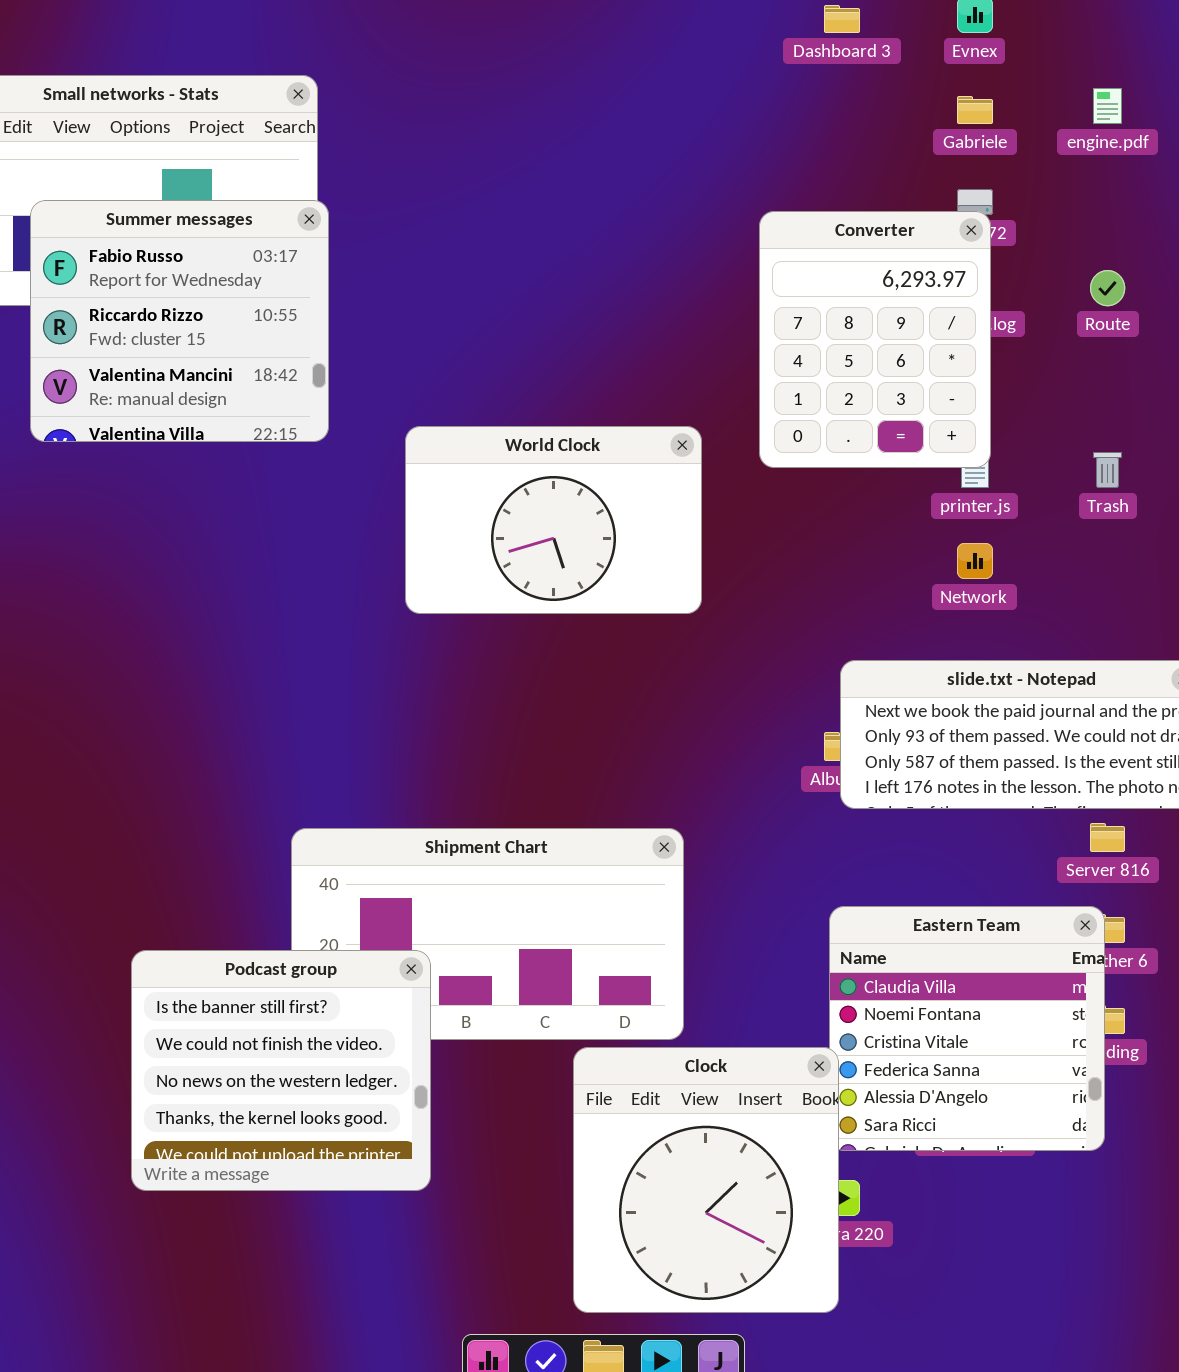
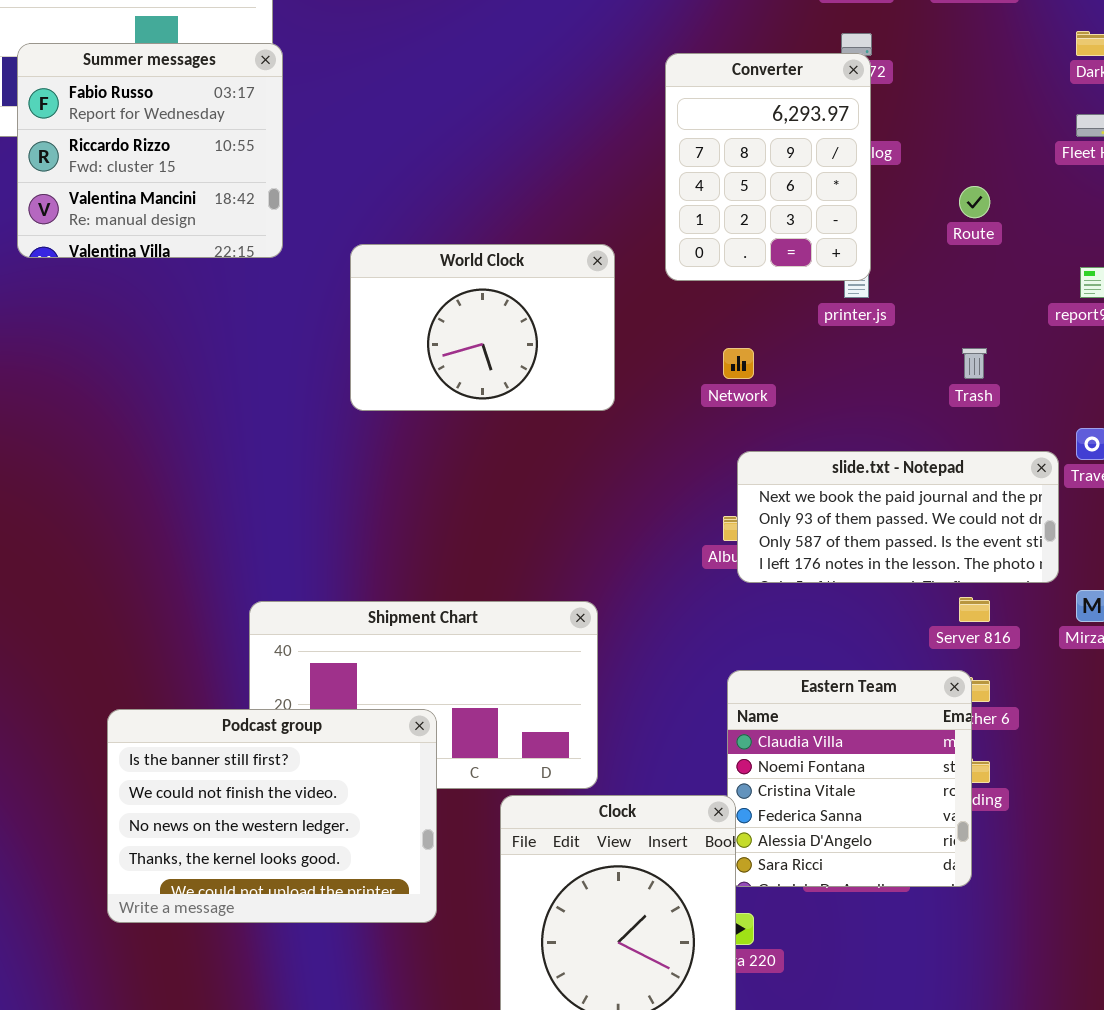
Route: [1090,270,1125,306] -> [959,186,990,218], moved
Trash: [1093,452,1122,488] -> [962,348,987,379], moved
Network: [957,543,993,579] -> [723,348,754,379], moved
Podcast group: [131,950,431,1191] -> [107,709,437,923], resized

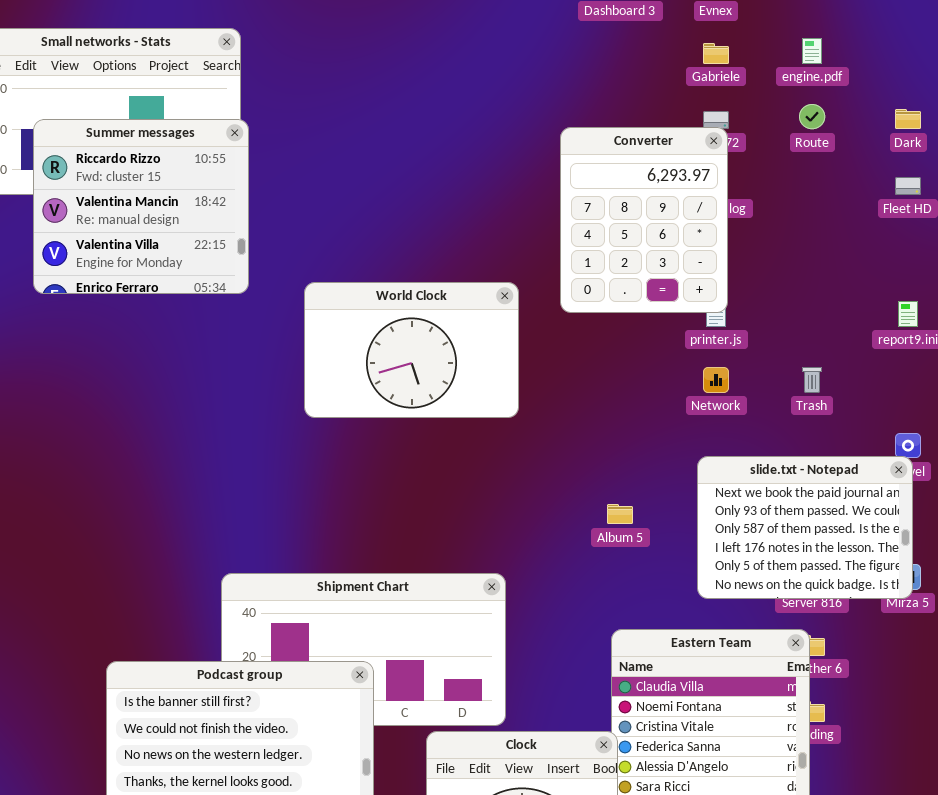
Summer messages: [17,43,283,258] -> [33,119,249,294], scrolled down 1 row
Route: [959,186,990,218] -> [799,104,825,129], moved
Network: [723,348,754,379] -> [703,367,729,393], moved
slide.txt - Notepad: [737,451,1059,583] -> [697,456,913,599], moved, resized

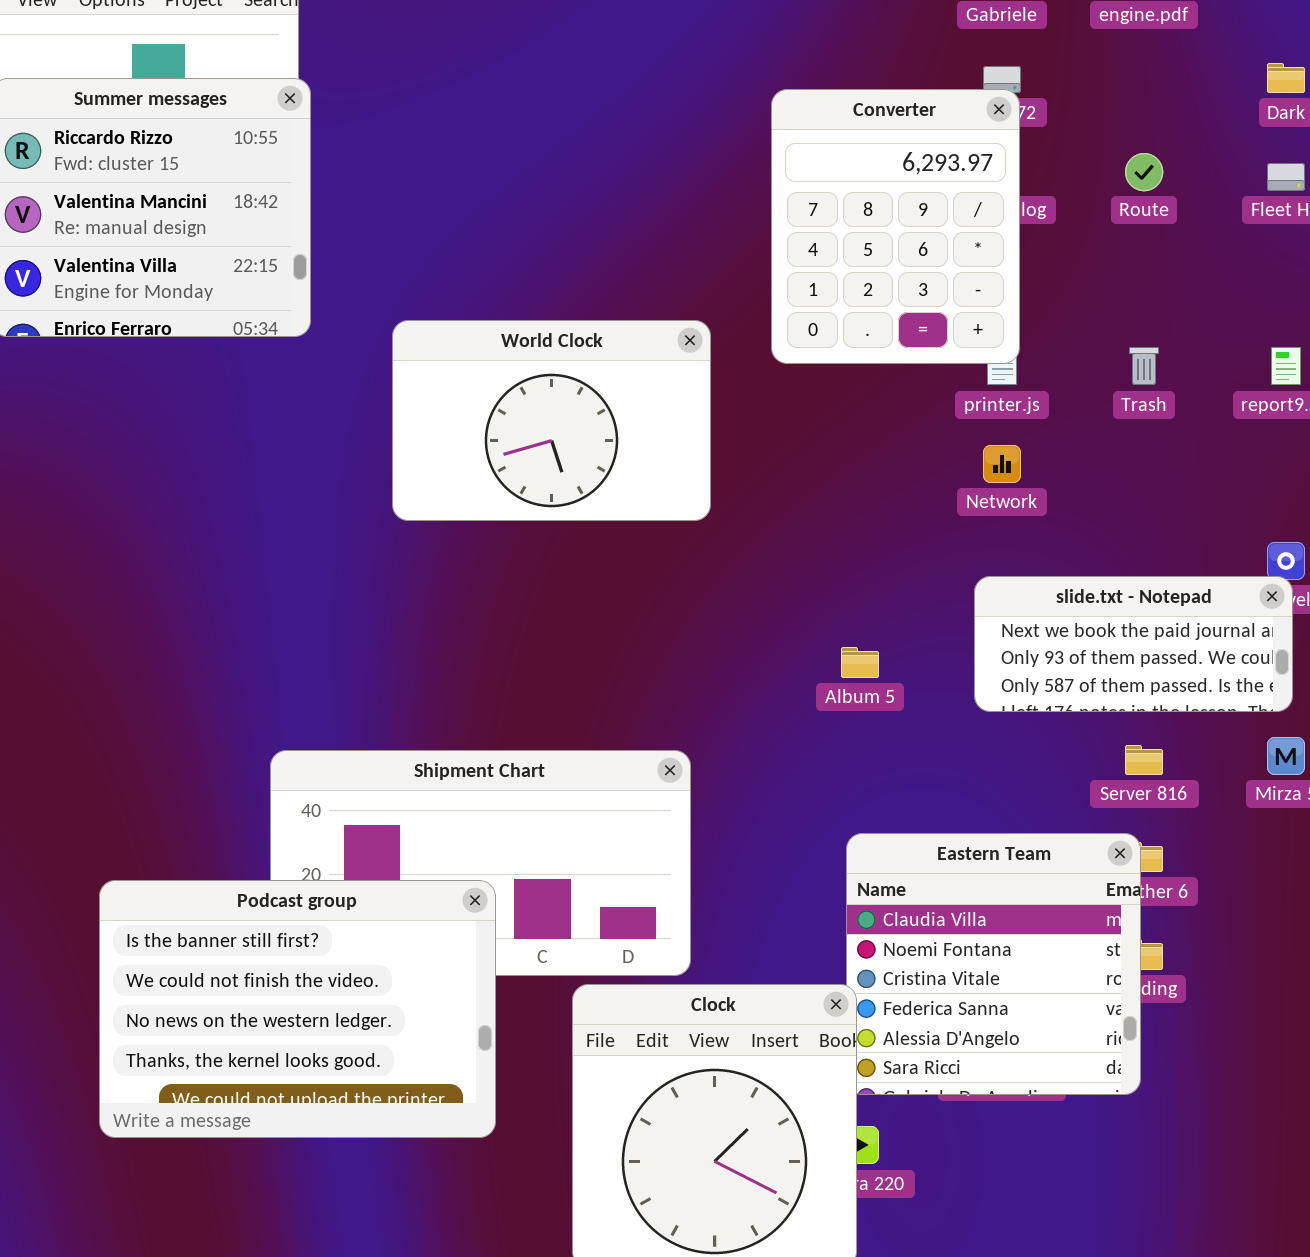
Route: [799,104,825,129] -> [1125,153,1163,191], moved
Trash: [802,367,822,393] -> [1129,347,1159,385], moved
slide.txt - Notepad: [697,456,913,599] -> [974,576,1293,712], resized

